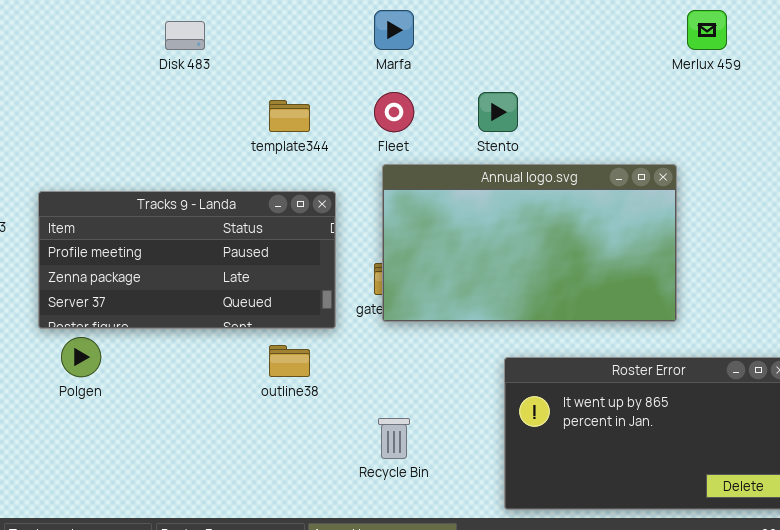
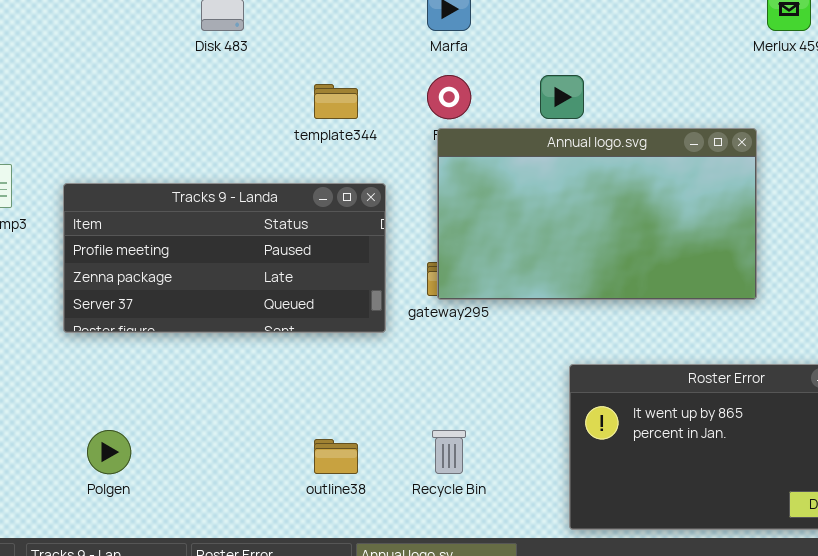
Annual logo.svg: [382,164,677,322] -> [437,128,757,300], moved
Polgen: [61,337,101,377] -> [87,430,131,474], moved
outline38: [269,345,310,377] -> [314,439,358,474], moved

